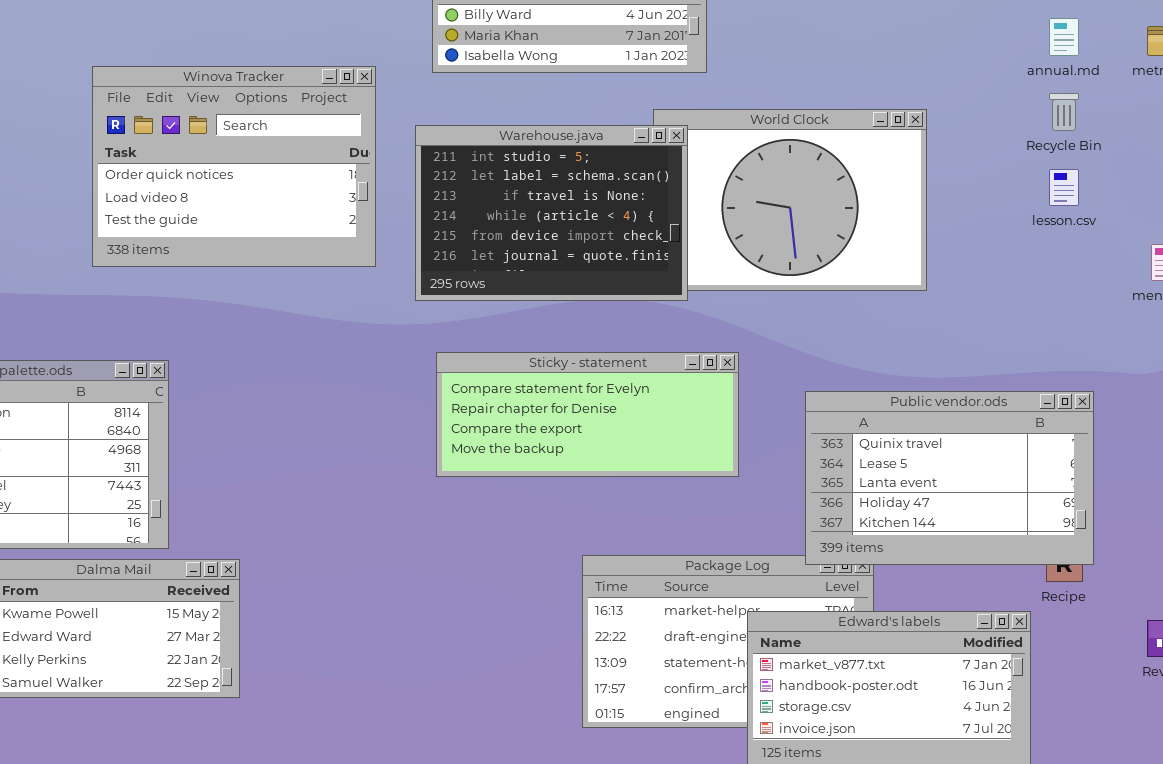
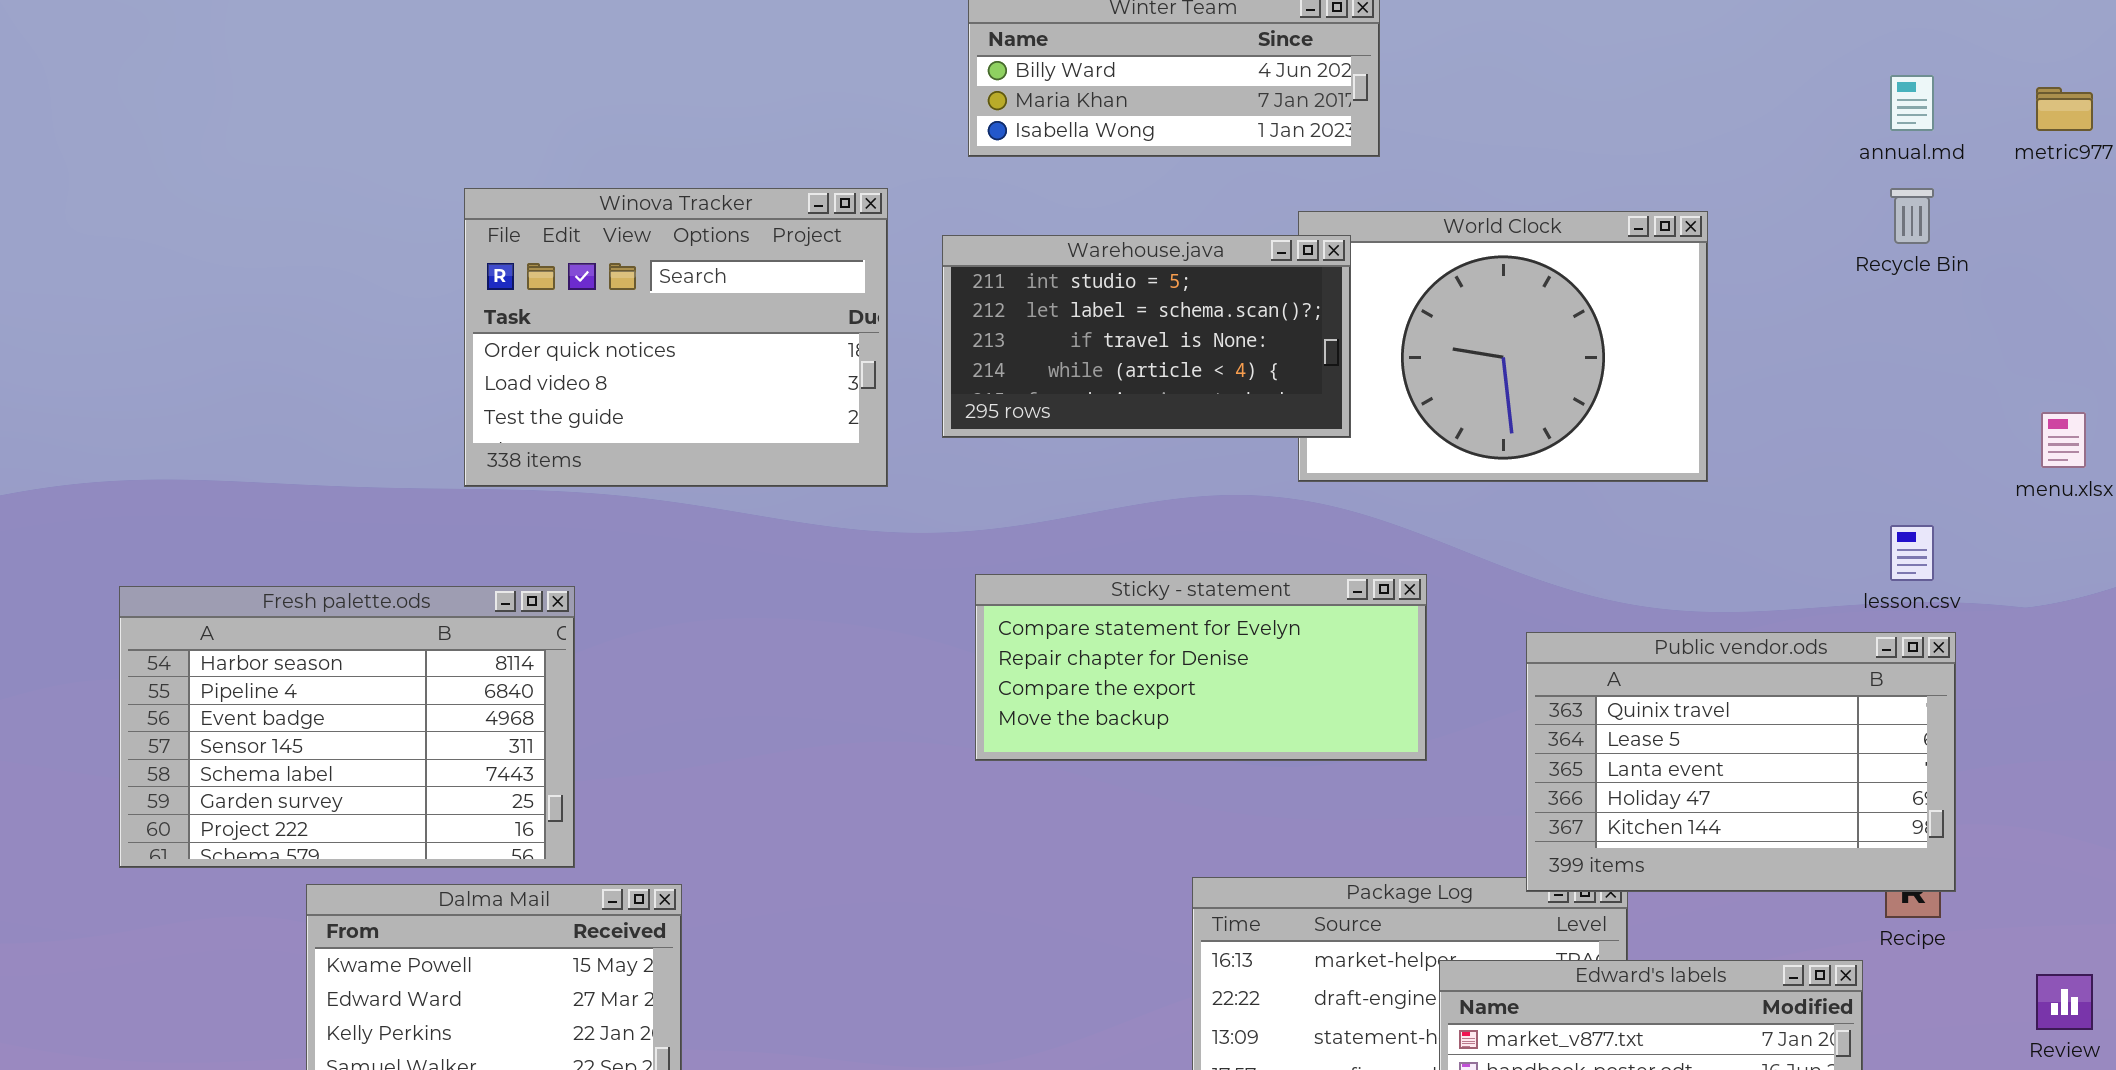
Winova Tracker: [92,66,376,267] -> [464,188,888,487], moved
Warehouse.java: [415,125,688,301] -> [942,235,1351,438], resized
lesson.csv: [1049,169,1079,206] -> [1890,525,1934,581], moved

